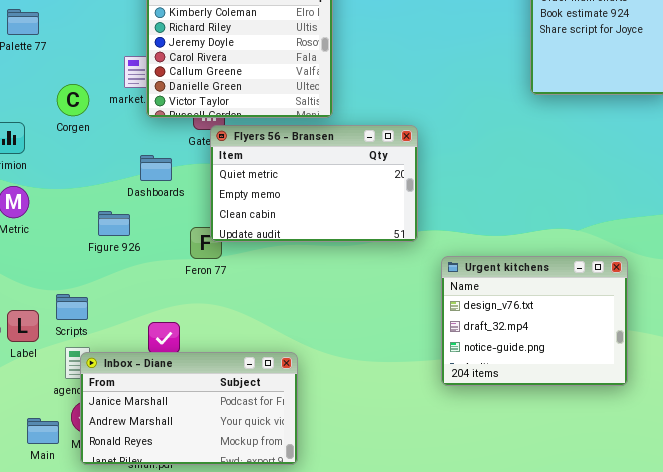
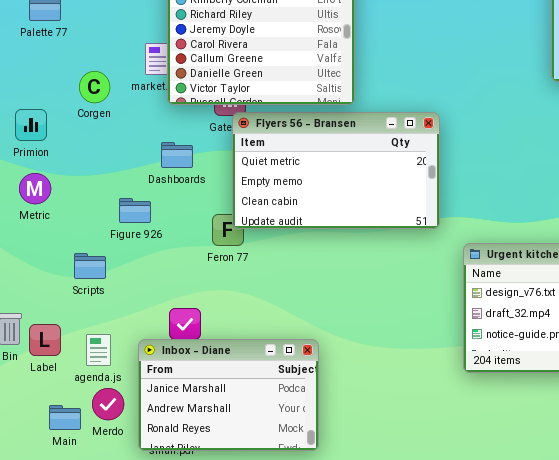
Scripts: [56,294,88,320] -> [74,253,106,279], moved
Label: [7,310,39,342] -> [29,324,61,356], moved
Inbox - Diane: [80,352,298,465] -> [138,339,319,451], resized

